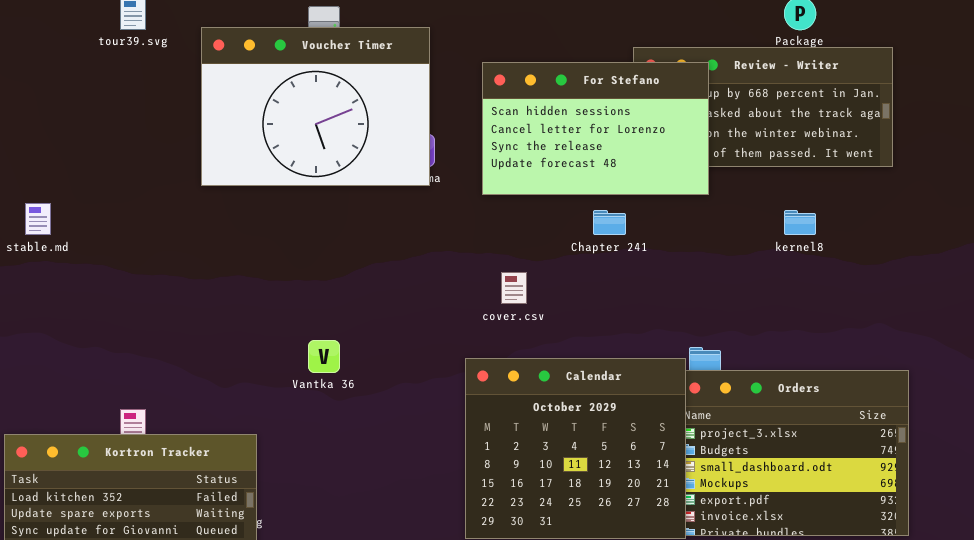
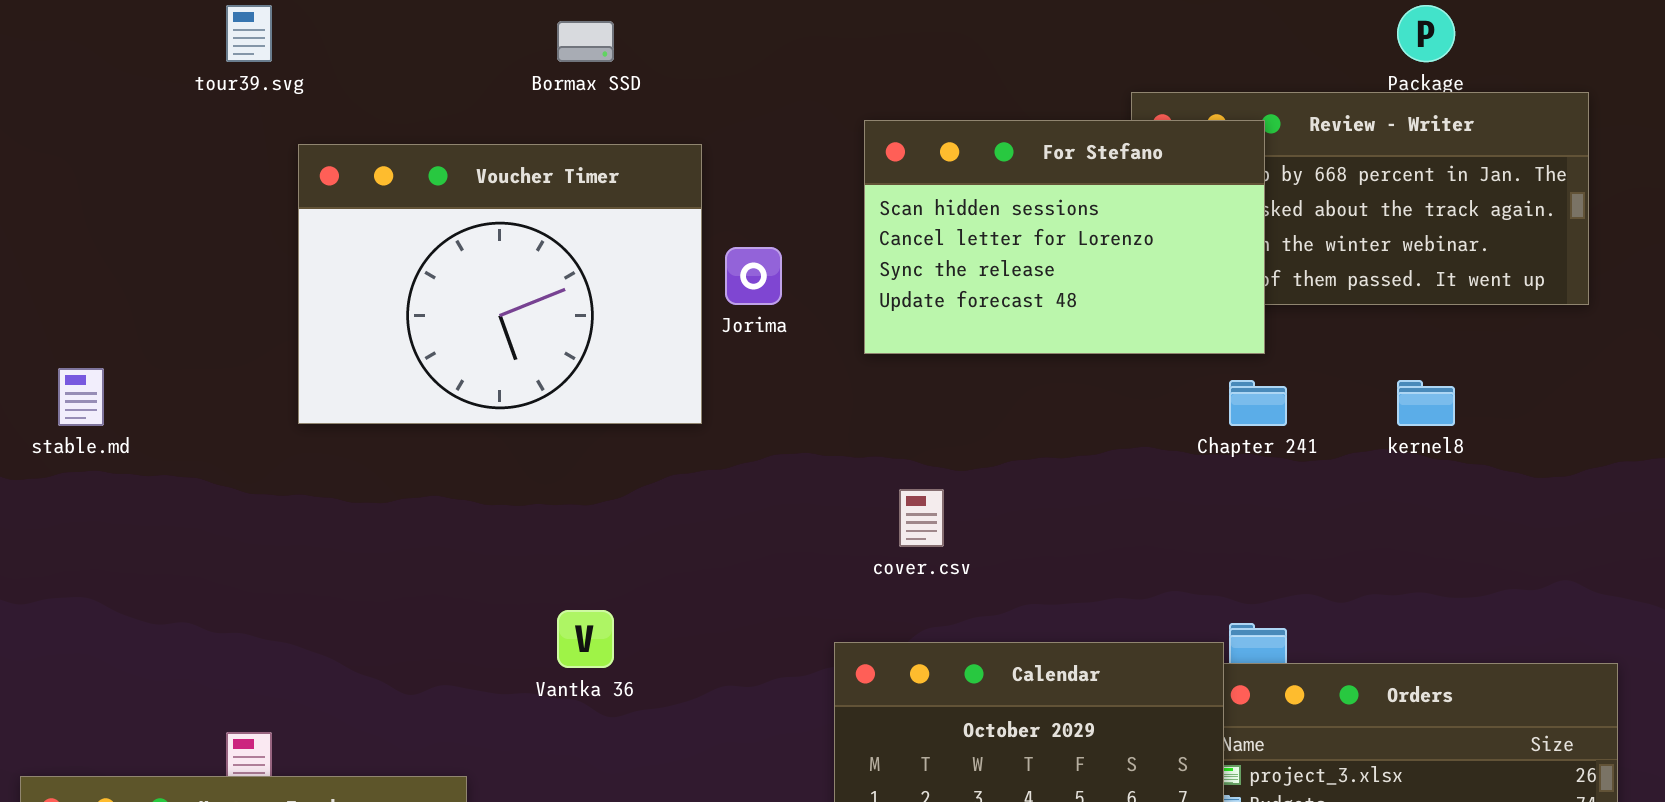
Voucher Timer: [201,27,430,186] -> [298,144,702,424], moved
Chapter 241: [593,210,626,235] -> [1229,380,1287,426], moved

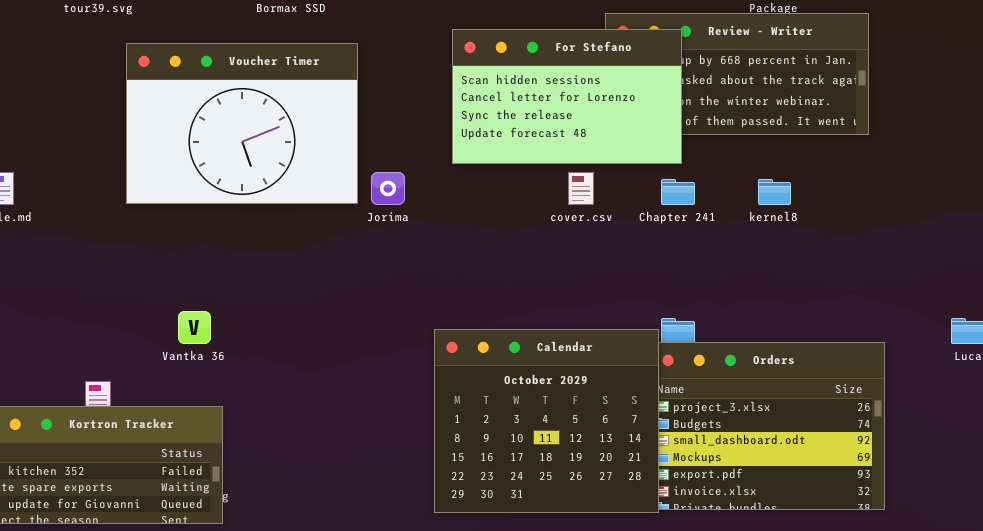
Jorima: [725,247,782,305] -> [371,172,405,205], moved
cover.csv: [899,489,944,547] -> [568,172,594,205], moved
Vantka 36: [557,610,614,668] -> [178,311,211,344], moved

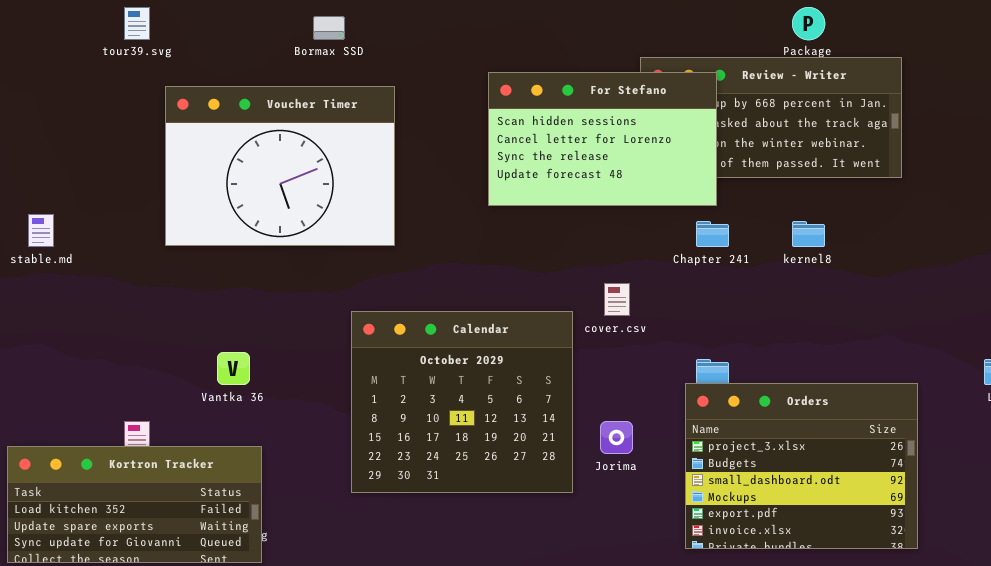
Jorima: [371,172,405,205] -> [600,421,633,454], moved
cover.csv: [568,172,594,205] -> [604,283,630,316], moved
Calendar: [434,329,659,513] -> [351,311,573,493], moved

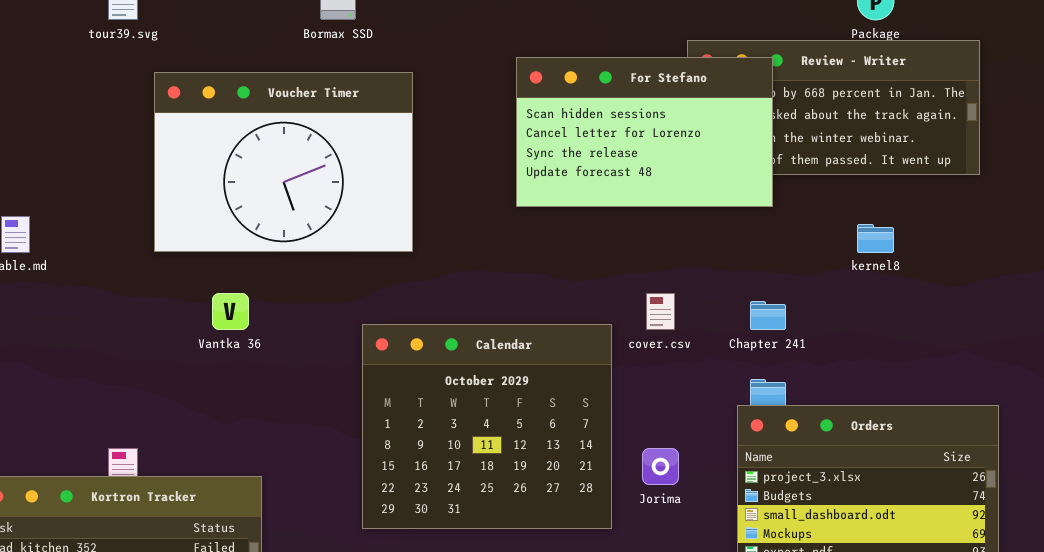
Chapter 241: [696,221,729,247] -> [750,301,786,330], moved
Vantka 36: [217,352,250,385] -> [212,293,249,330], moved

